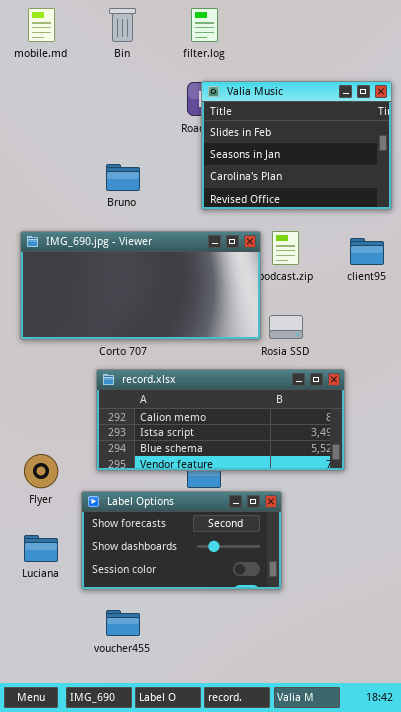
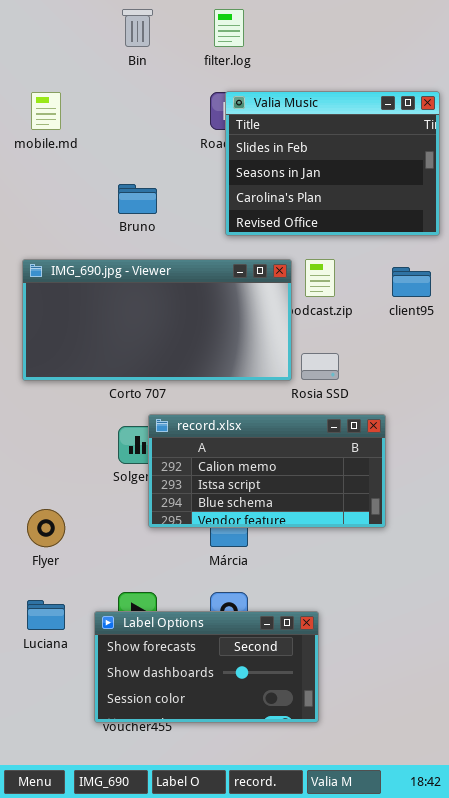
mobile.md: [28,8,55,42] -> [31,92,61,130], moved
record.xlsx: [96,369,345,471] -> [148,414,386,528], resized
Label Options: [81,491,282,590] -> [94,611,319,723], moved

